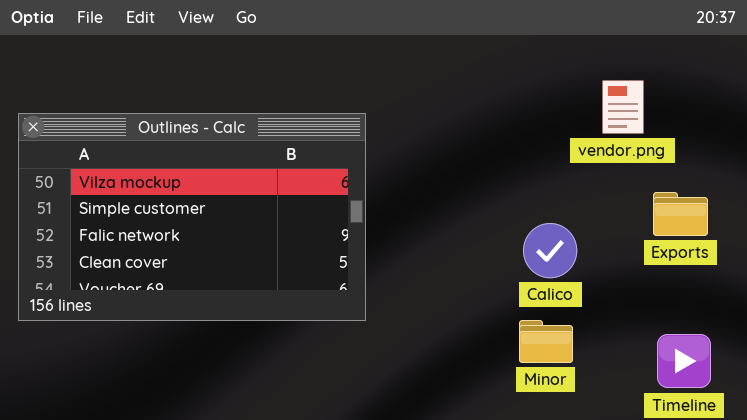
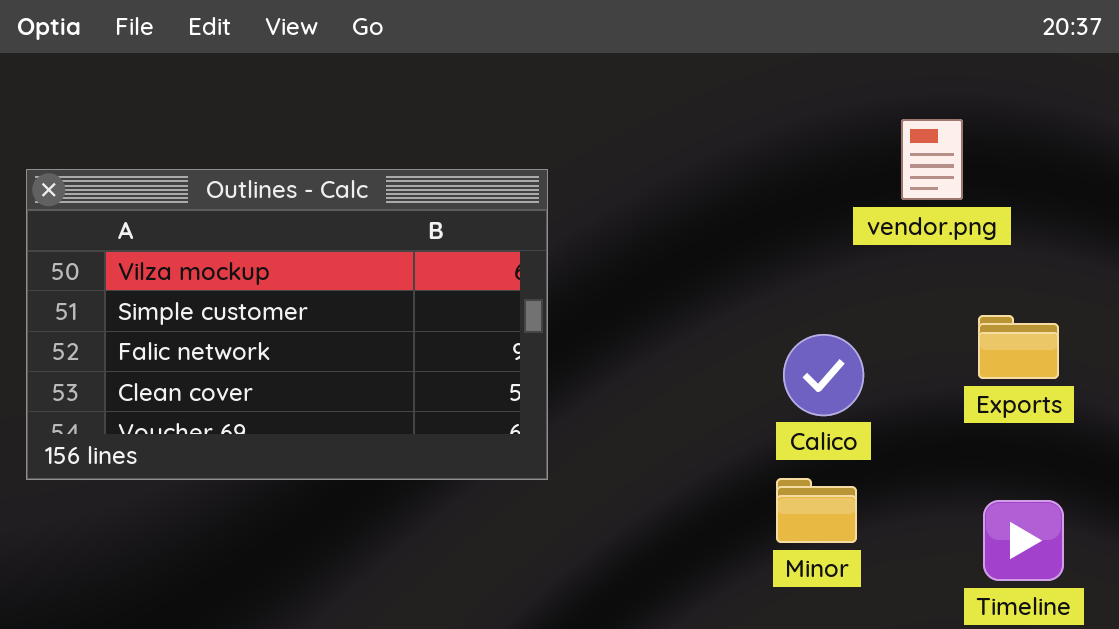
Exports: [653,192,708,236] -> [978,315,1059,379], moved

